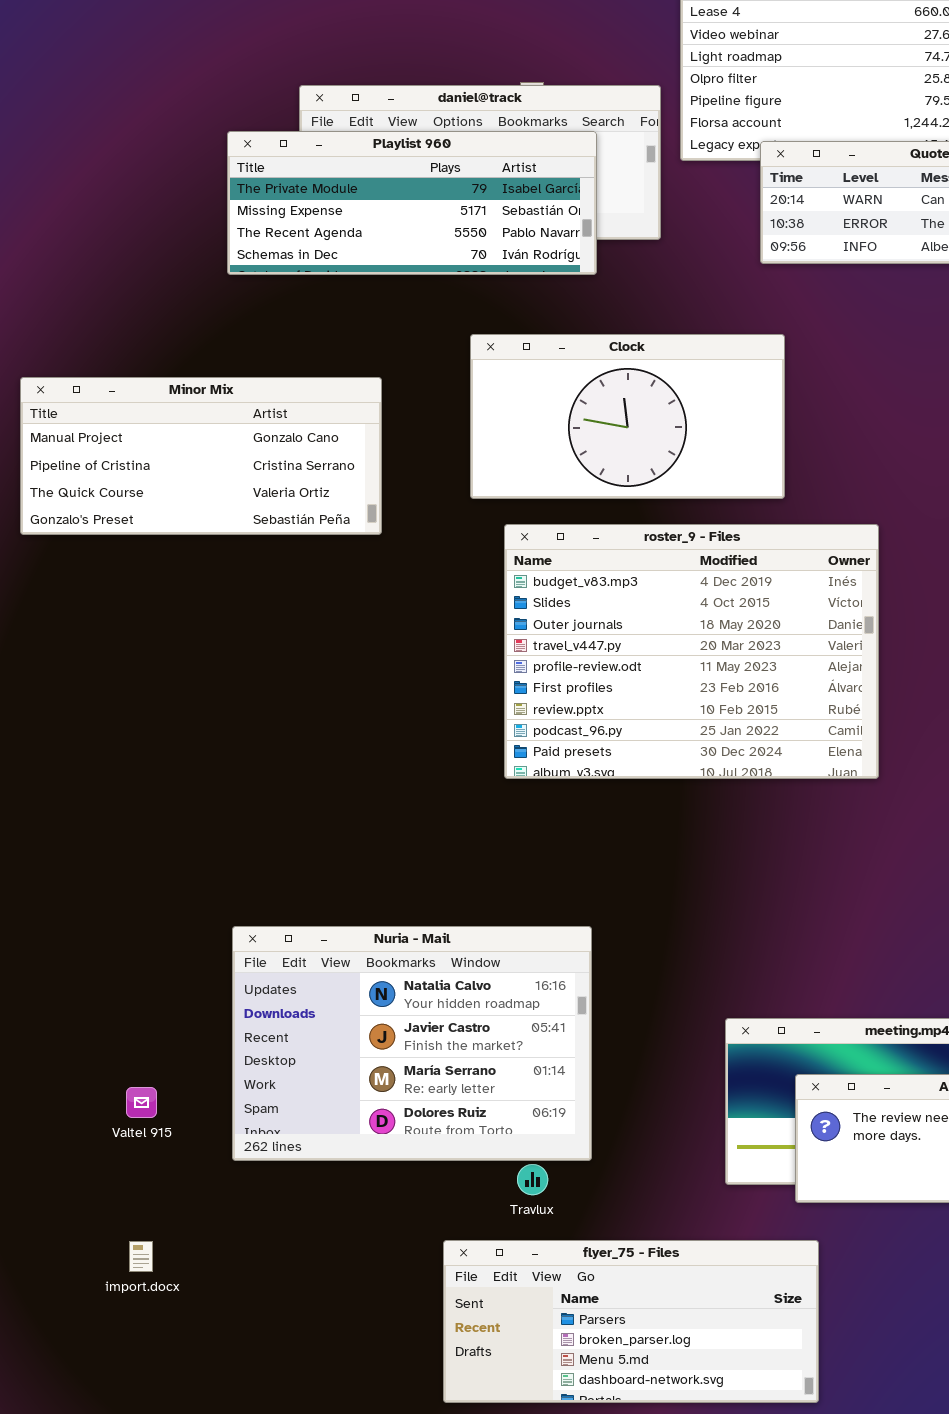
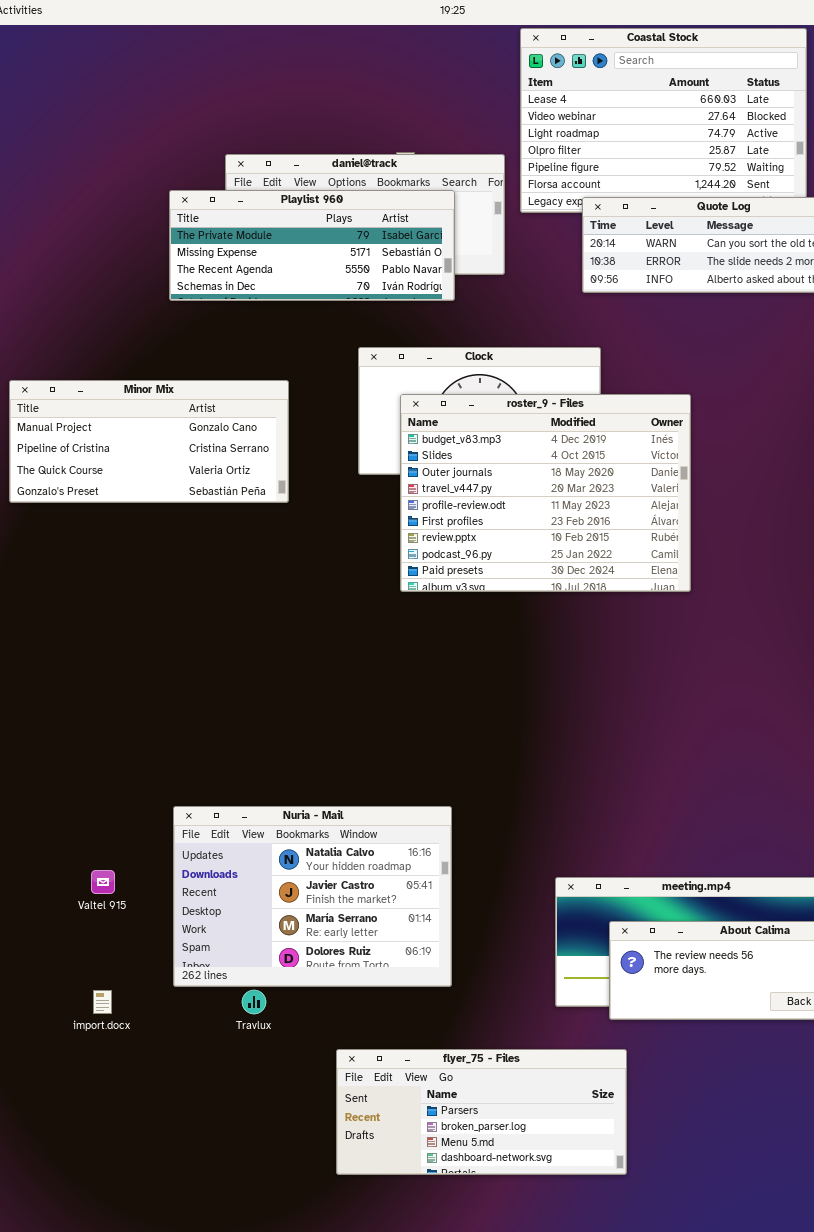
roster_9 - Files: [504,524,879,779] -> [400,394,691,592], moved
Valtel 915: [126,1087,157,1118] -> [91,870,115,894], moved
Travlux: [517,1164,548,1195] -> [242,990,266,1014], moved
import.docx: [129,1241,153,1272] -> [93,990,112,1014], moved

